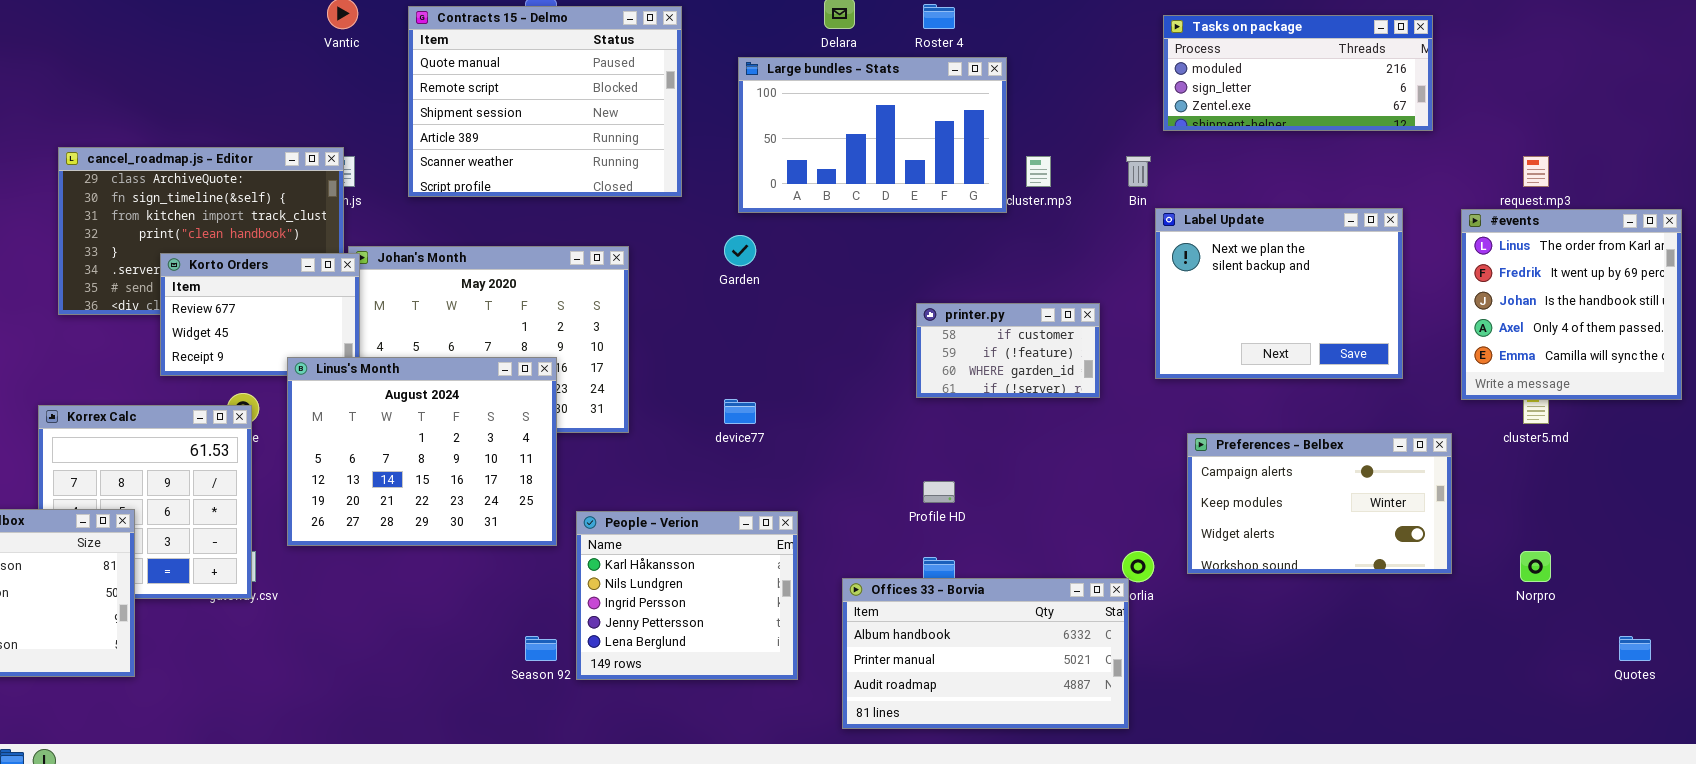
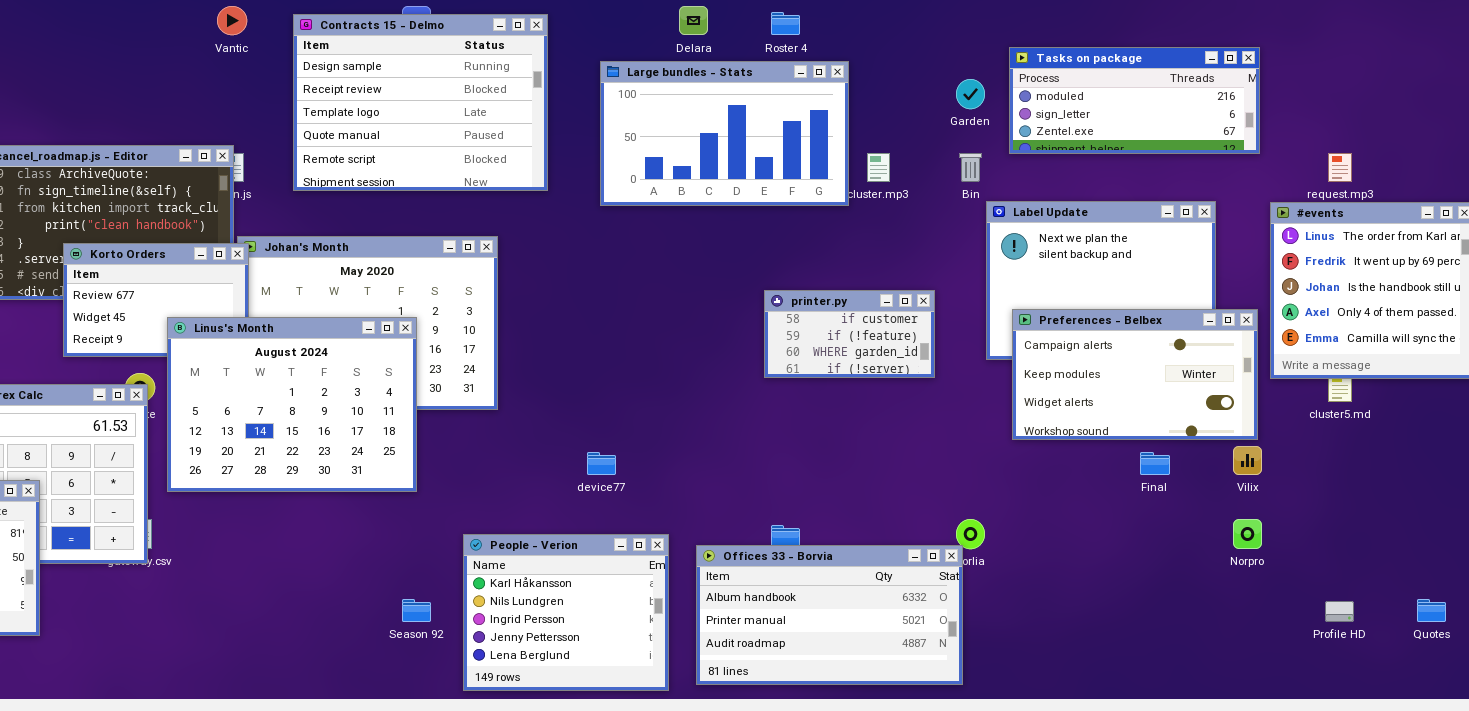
Contracts 15 - Delmo: [408,6,682,197] -> [293,14,548,191], scrolled up 3 rows
Tasks on package: [1163,15,1433,131] -> [1009,47,1260,154], moved
Garden: [724,235,756,266] -> [956,79,985,109], moved
Linus's Month: [287,357,557,546] -> [167,317,417,492], moved
device77: [724,399,756,424] -> [587,452,616,475], moved
Preferences - Belbex: [1187,433,1452,574] -> [1012,309,1258,440], moved
Profile HD: [923,481,955,503] -> [1325,601,1354,622], moved
People - Verion: [576,511,798,680] -> [463,534,669,691], moved
Norpro: [1520,551,1551,582] -> [1233,519,1262,549], moved

